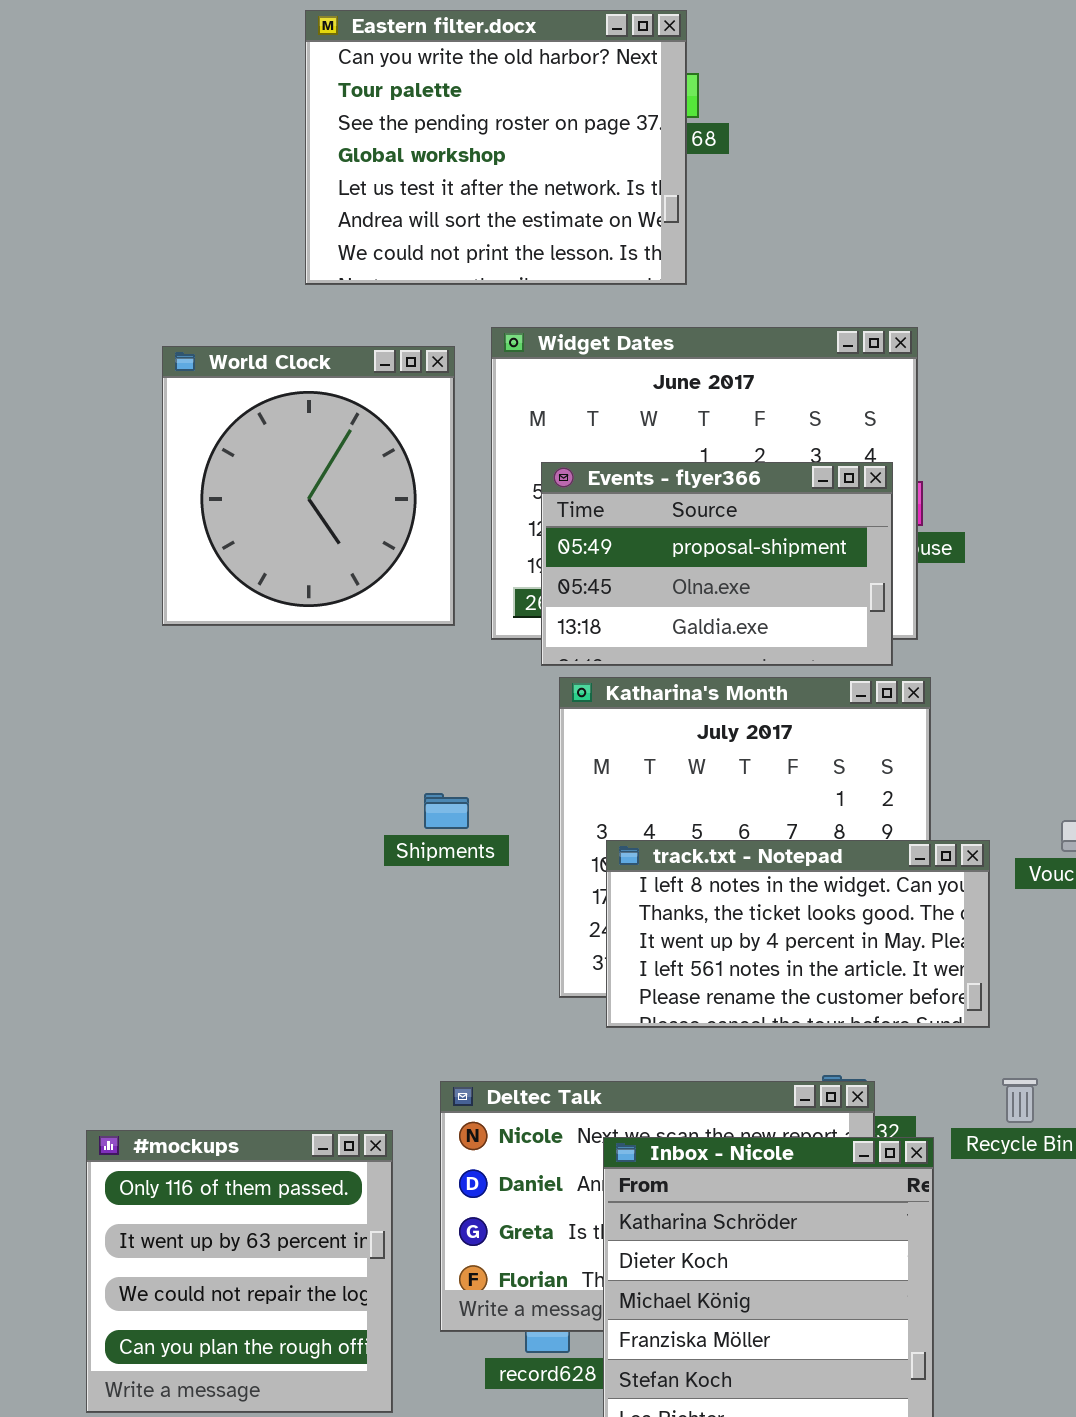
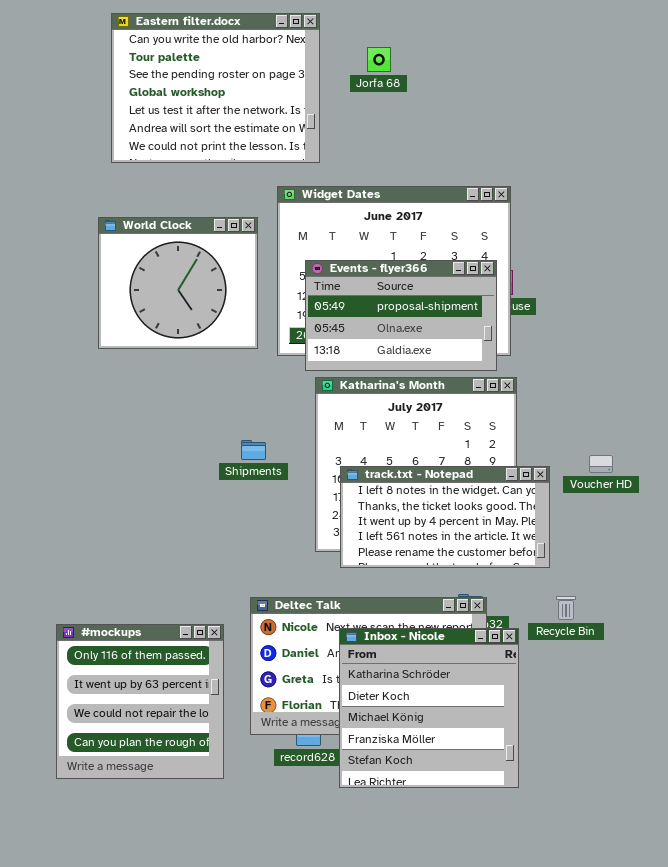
Eastern filter.docx: [305,10,687,285] -> [111,13,320,163], moved
World Clock: [162,346,455,626] -> [98,217,258,349], resized

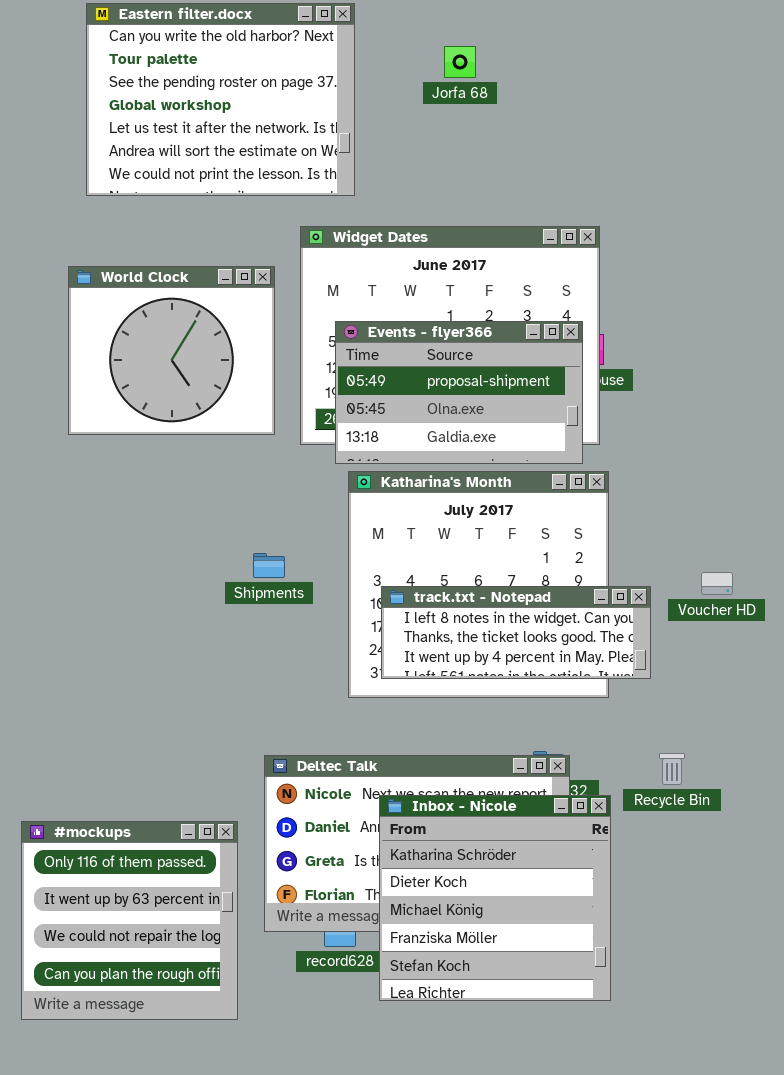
Jorfa 68: [367,47,391,72] -> [444,46,476,78], moved
track.txt - Notepad: [340,466,550,568] -> [381,586,651,679], resized
#mockups: [56,624,224,779] -> [21,821,238,1020], moved

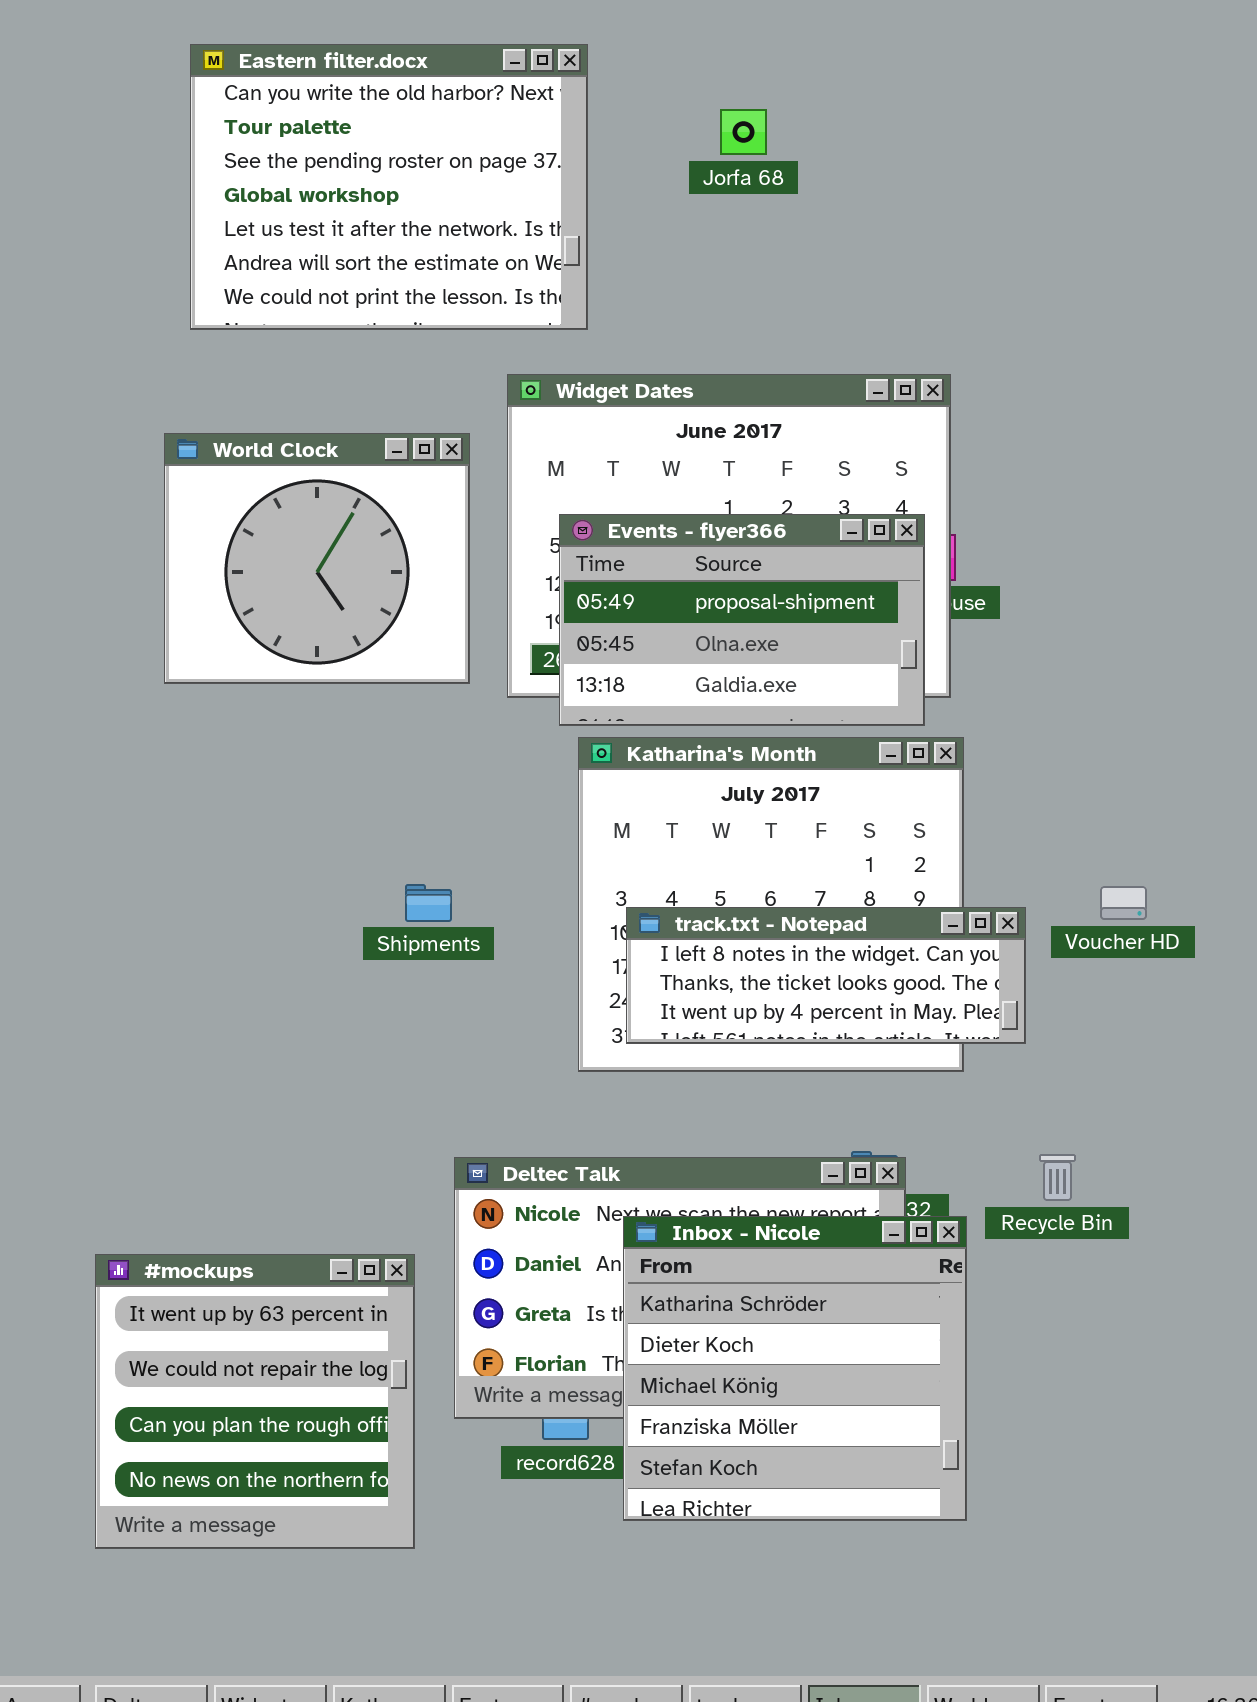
Shipments: [253,553,285,578] -> [405,884,452,922], moved
#mockups: [21,821,238,1020] -> [95,1254,415,1549], scrolled down 1 row

